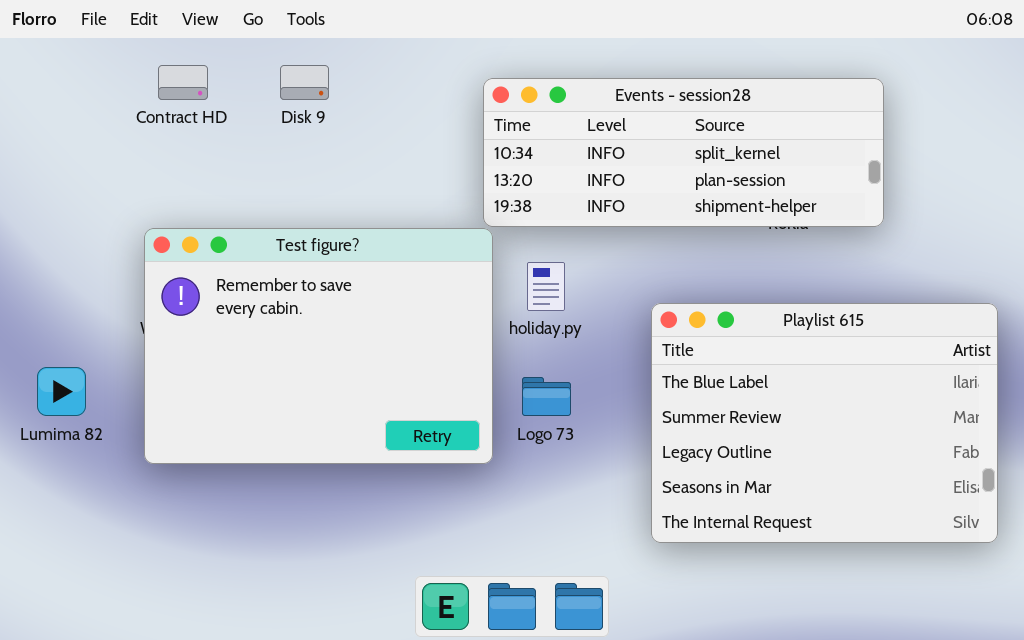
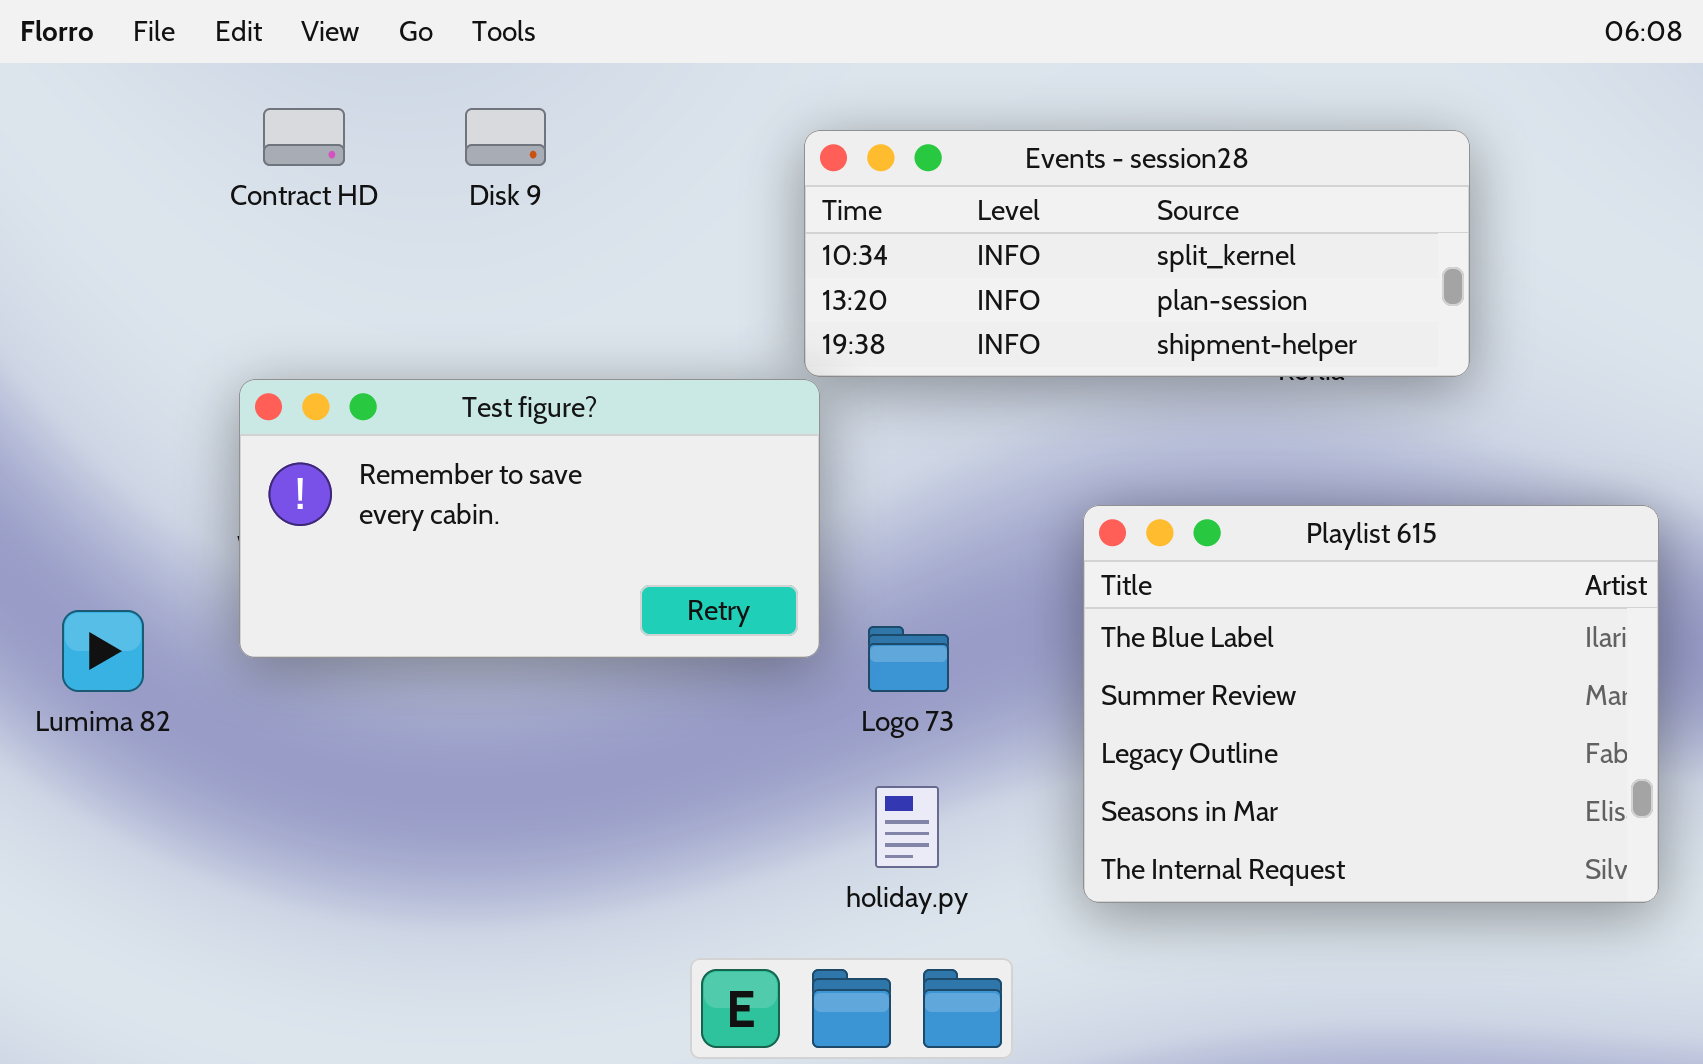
Test figure?: [144,228,493,464] -> [239,379,820,658], resized
holiday.py: [527,262,565,311] -> [875,786,939,868], moved

